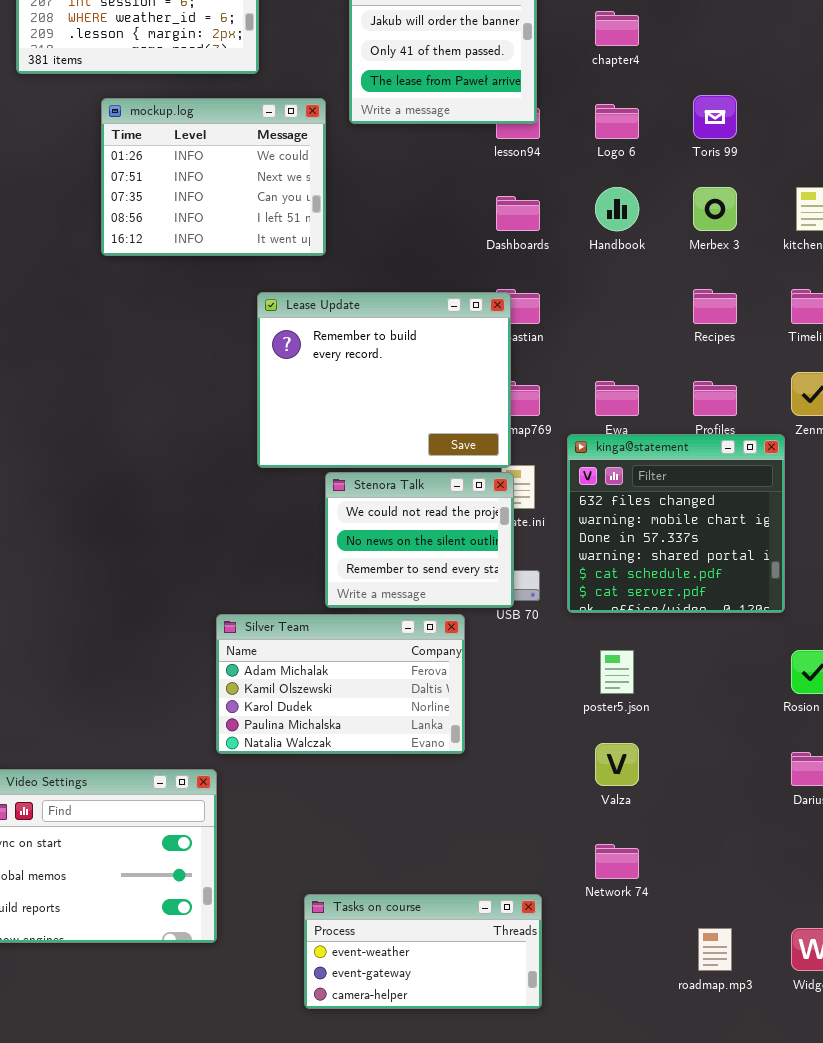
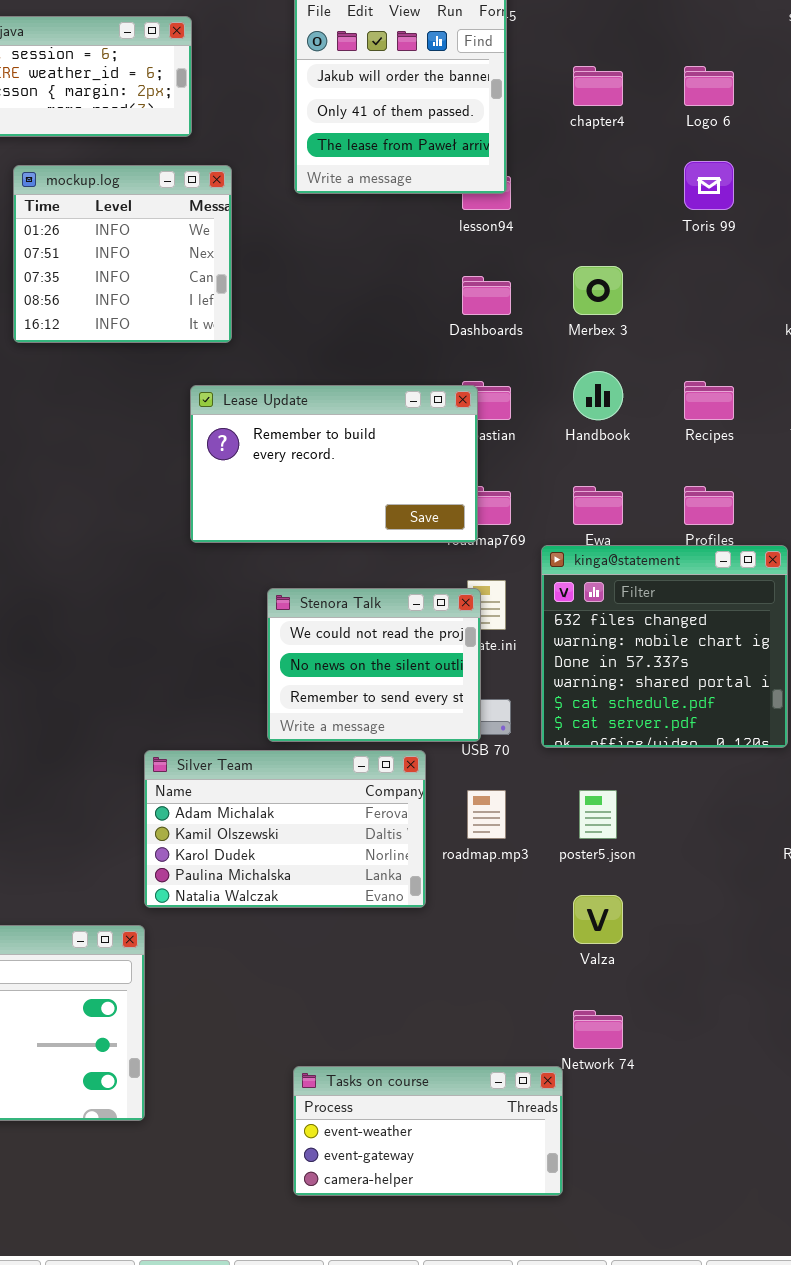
mockup.log: [101,98,326,256] -> [13,165,232,343], resized
Logo 6: [595,104,639,139] -> [684,66,734,106], moved
Handbook: [595,187,639,231] -> [573,371,623,420], moved
Merbex 3: [693,187,737,231] -> [573,266,623,315], moved
Lease Update: [257,292,511,468] -> [190,385,478,543], resized
Tasks on course: [304,894,542,1009] -> [293,1066,563,1196], moved
roadmap.mp3: [698,928,732,971] -> [467,790,506,839], moved

